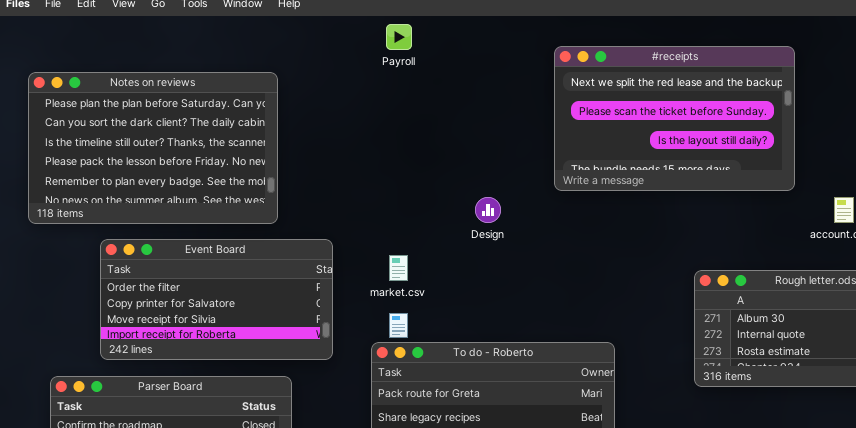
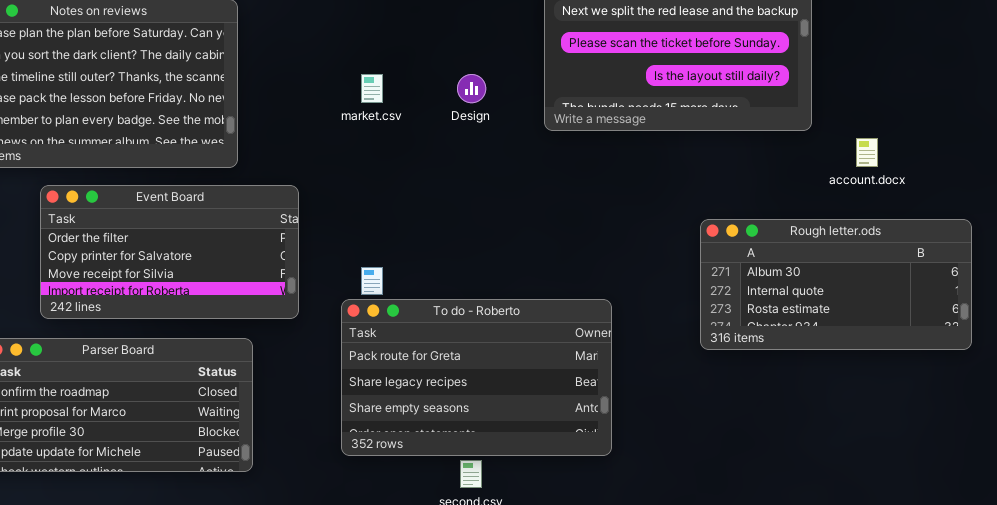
Design: [475,197,501,223] -> [457,74,486,103], moved
market.csv: [389,255,408,281] -> [361,74,383,103], moved

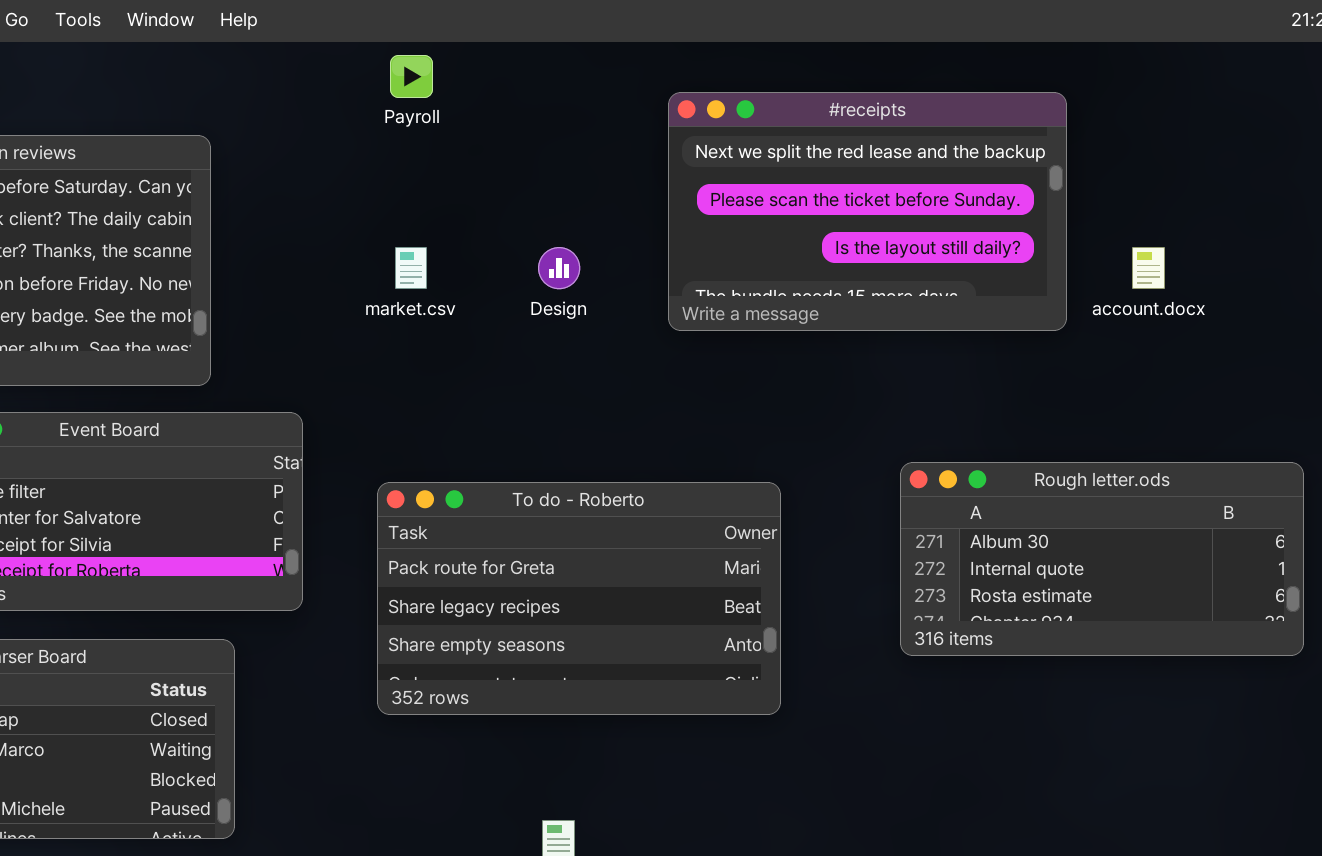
account.docx: [856,138,878,167] -> [1132,247,1165,289], moved
To do - Roberto: [341,299,612,456] -> [377,482,781,715], moved

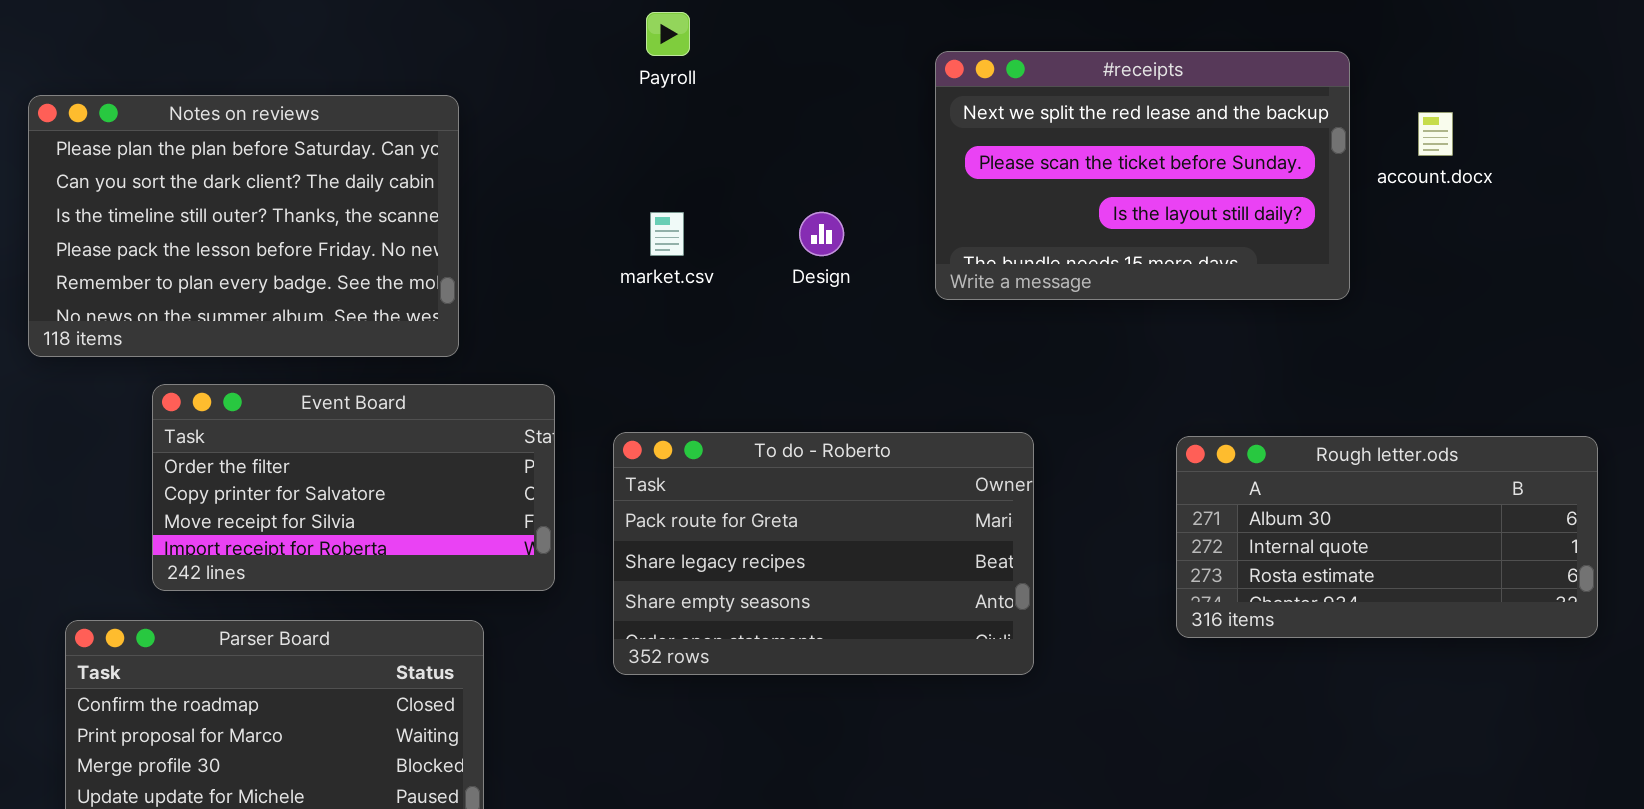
account.docx: [1132,247,1165,289] -> [1418,112,1453,156], moved
To do - Roberto: [377,482,781,715] -> [613,432,1034,675], moved

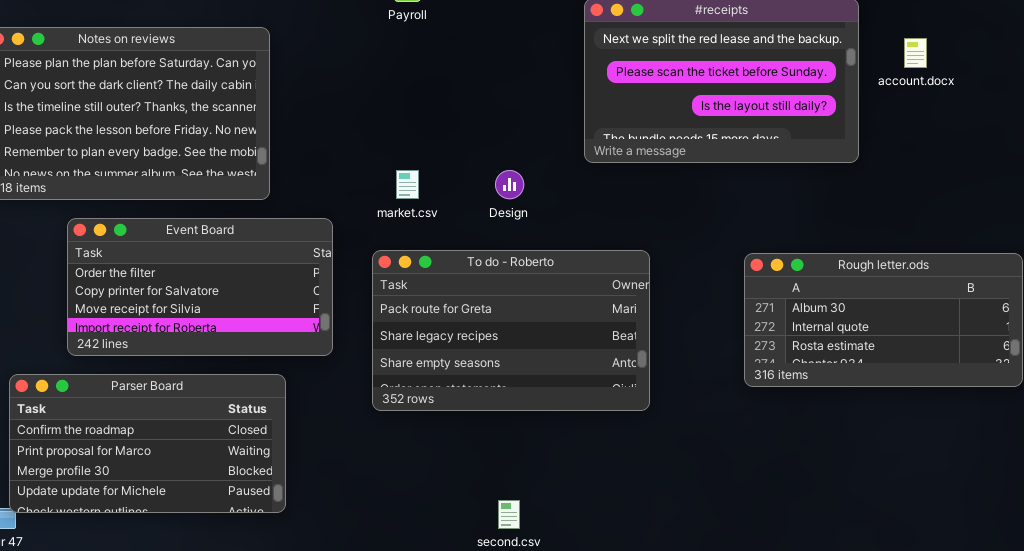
market.csv: [650,212,684,256] -> [396,170,419,199], moved
Design: [799,212,844,256] -> [495,170,524,199], moved

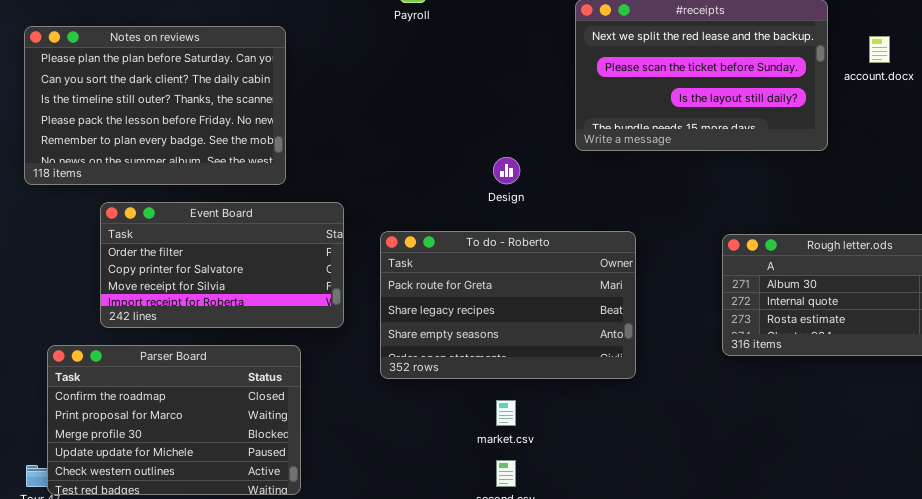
market.csv: [396,170,419,199] -> [496,400,516,426], moved
Parser Board: [9,374,286,513] -> [47,345,301,495], resized

